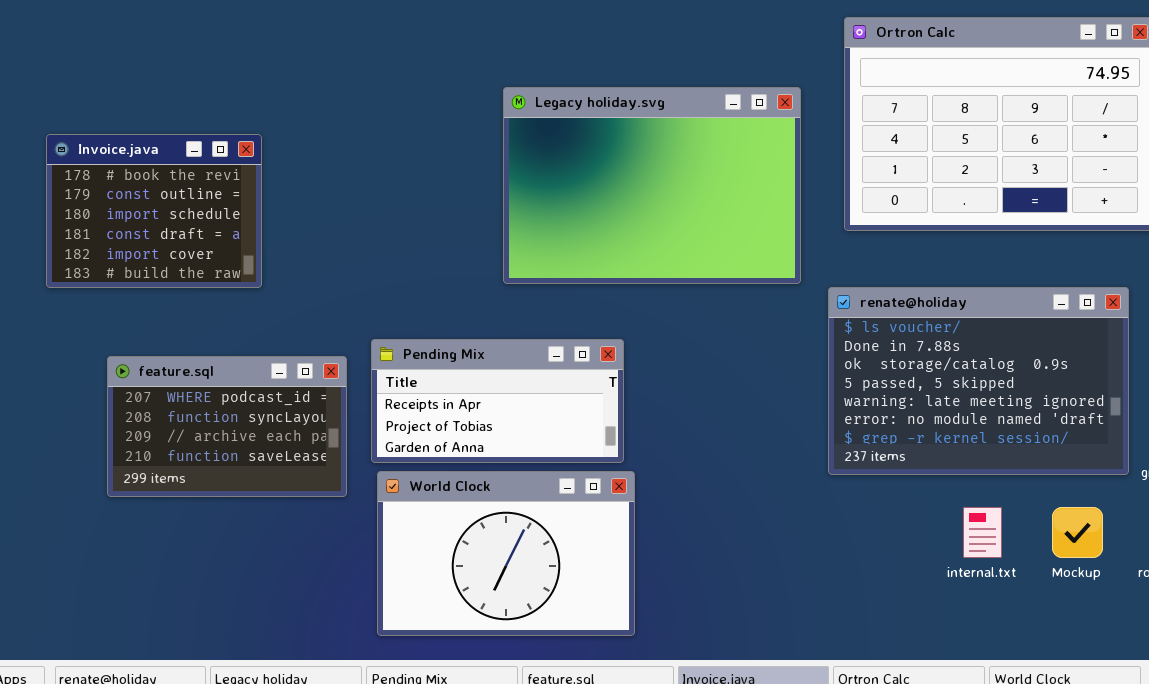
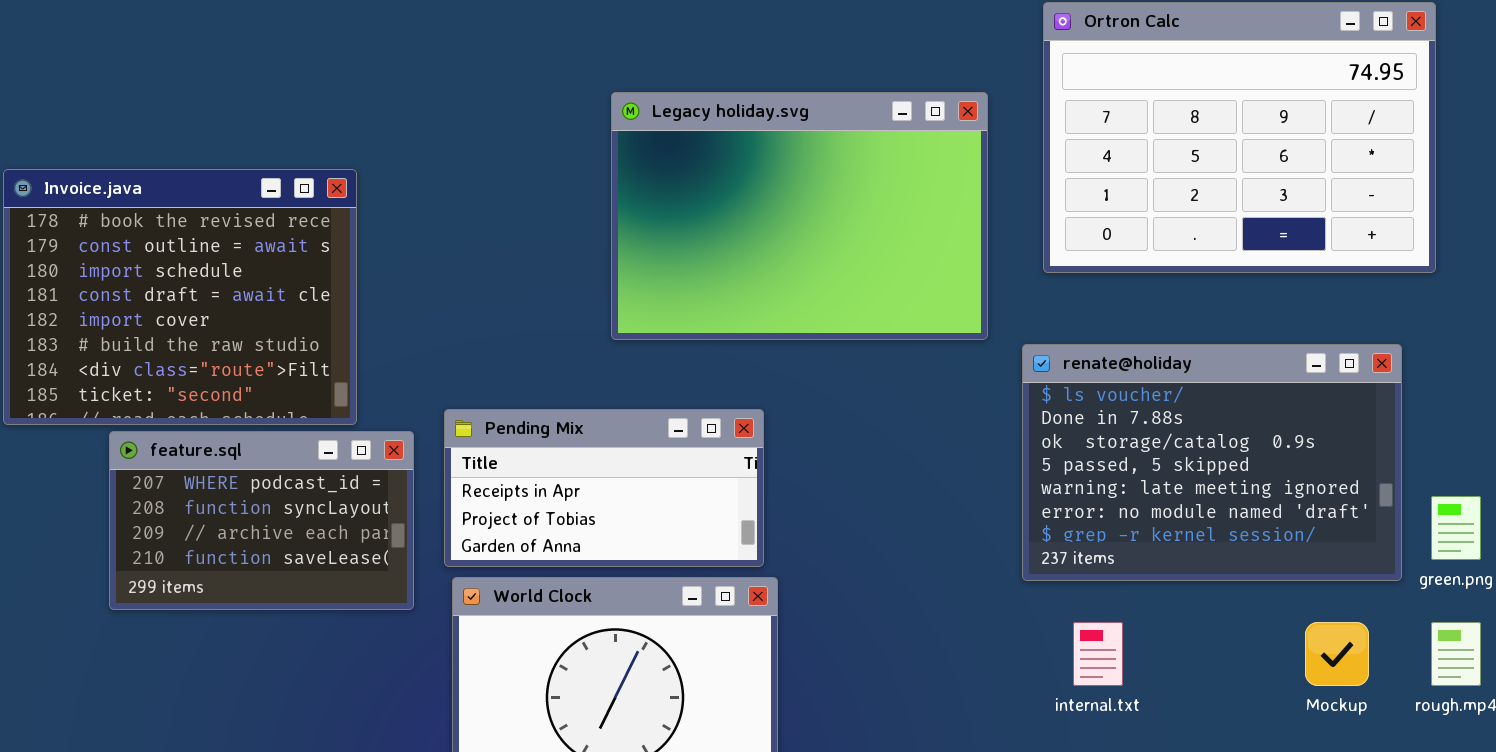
Invoice.java: [46,134,262,288] -> [3,169,357,425], moved, resized
internal.txt: [963,507,1002,558] -> [1073,622,1123,686], moved

